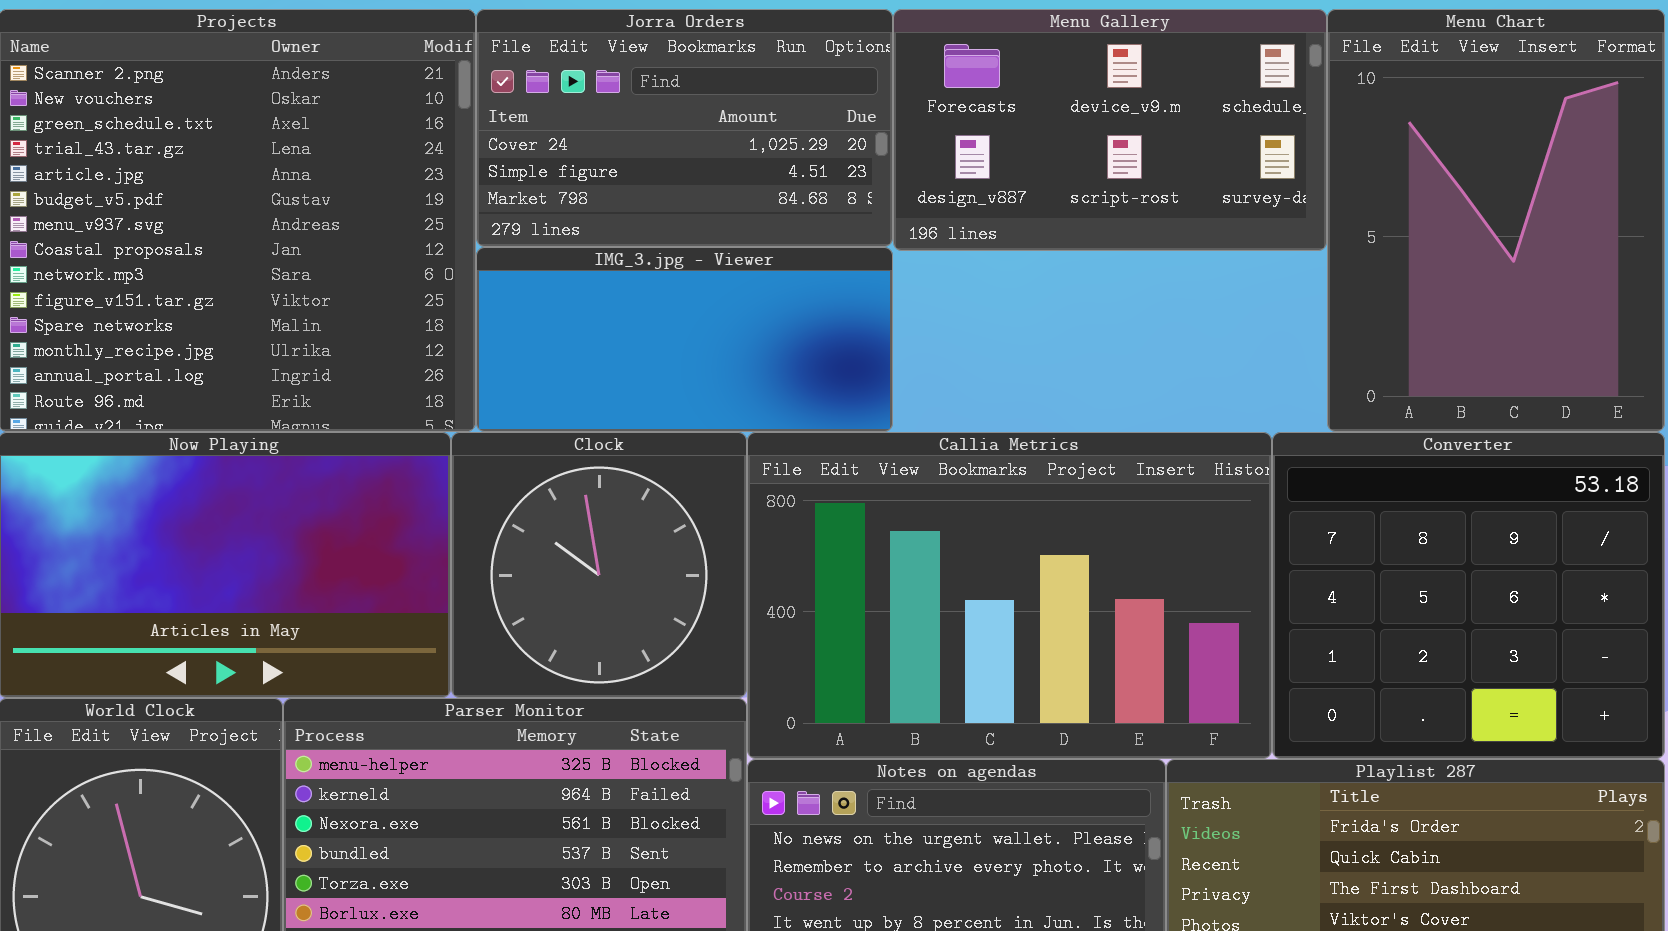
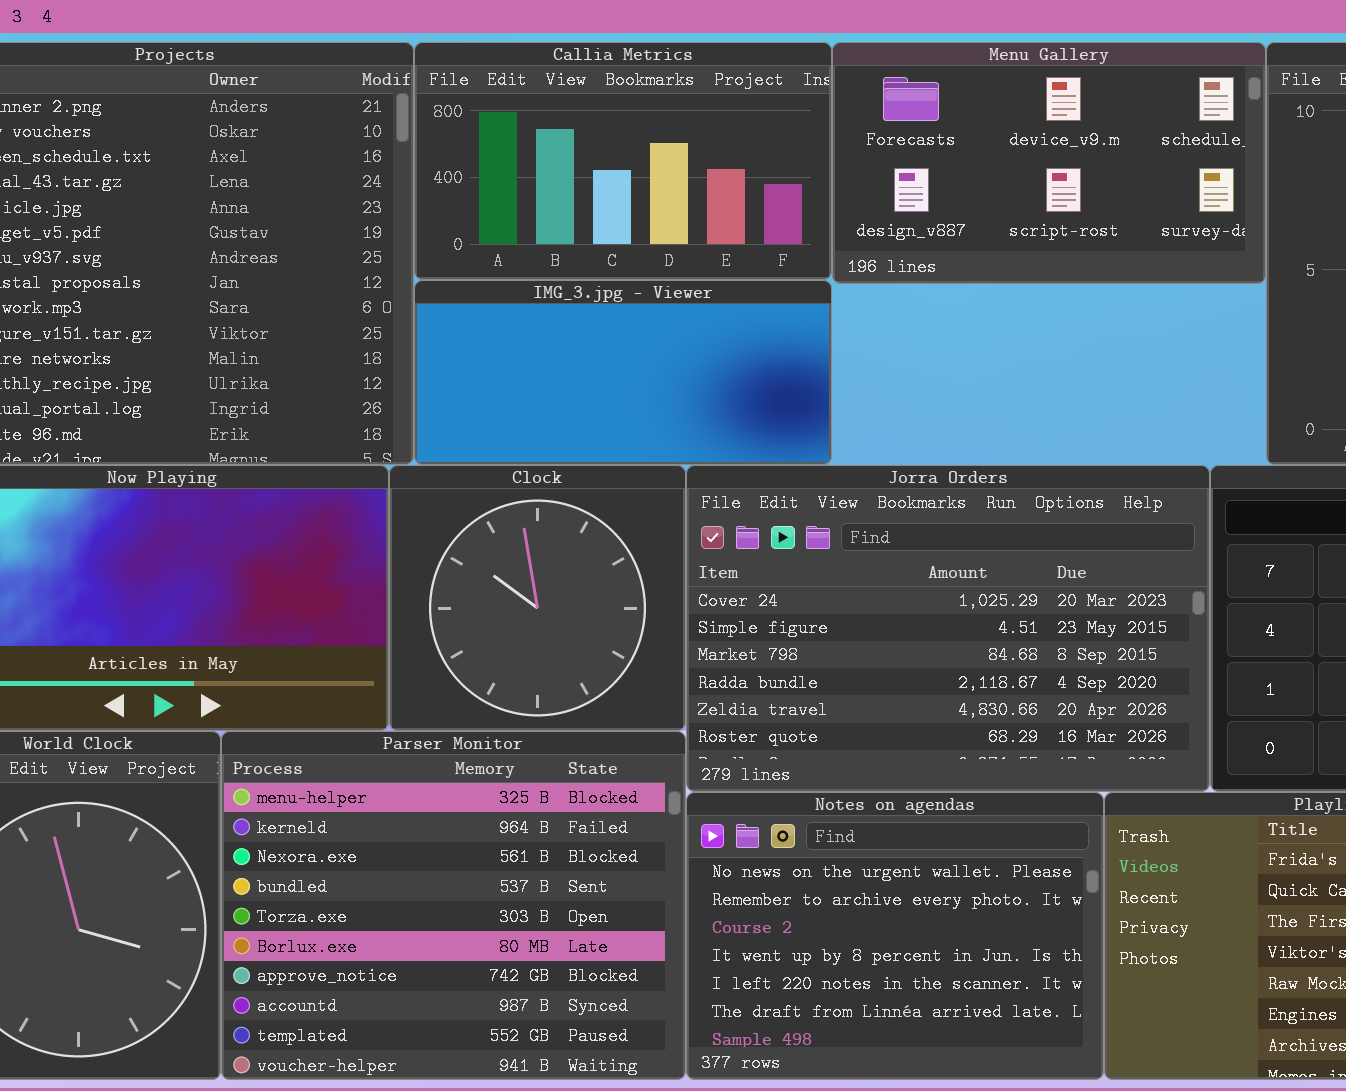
Jorra Orders: [476,9,893,247] -> [686,465,1210,792], moved, resized
Callia Metrics: [747,432,1272,759] -> [414,42,832,280], moved, resized

